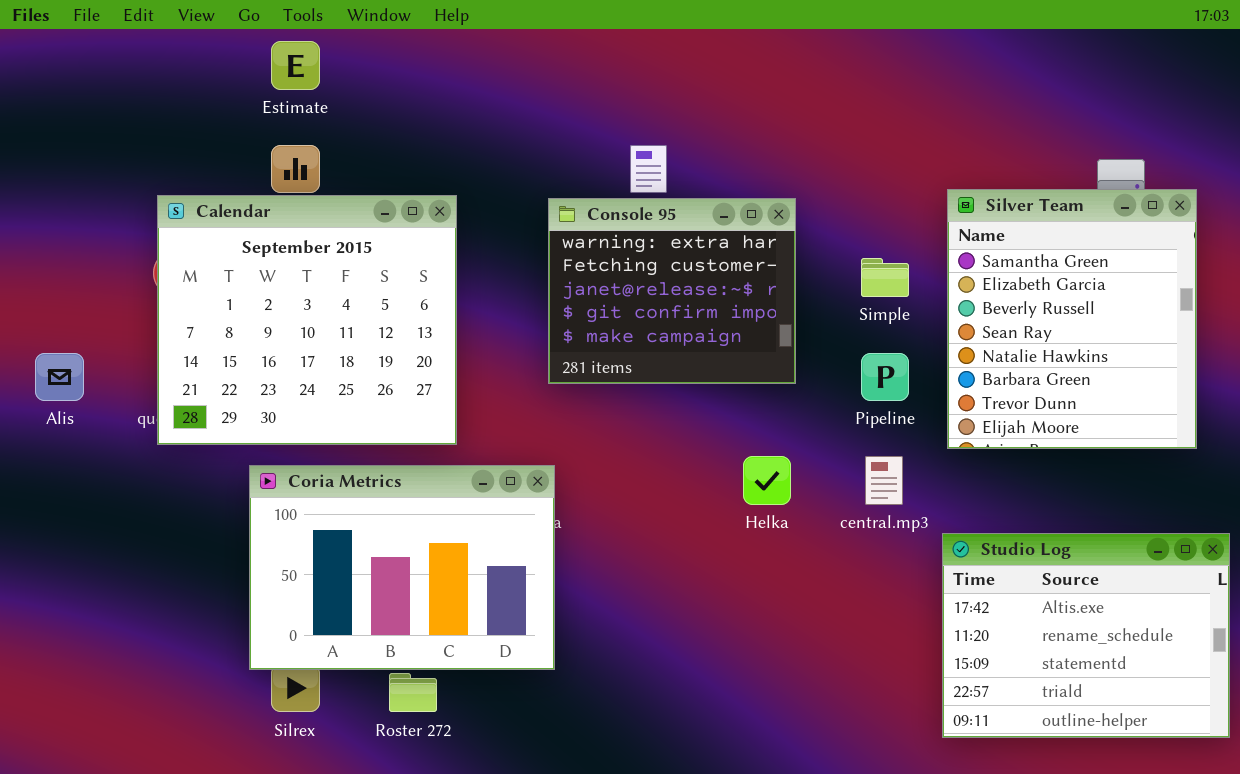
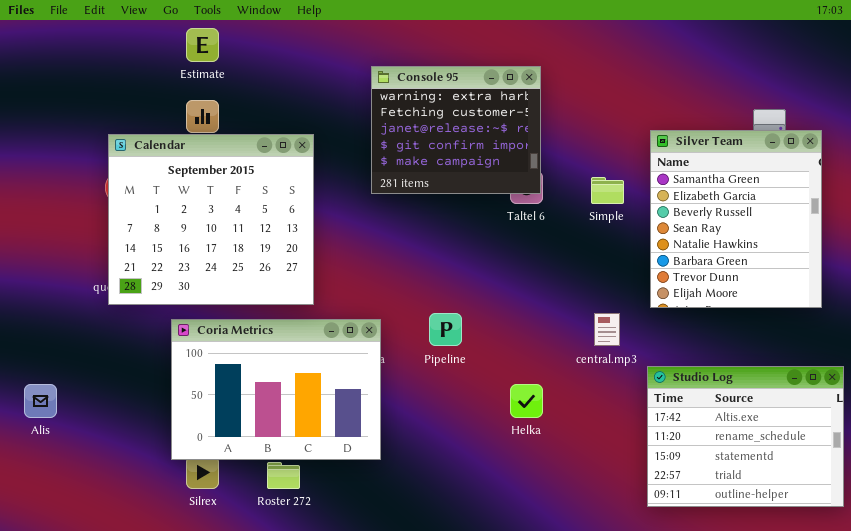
Console 95: [548,198,796,384] -> [371,66,541,194], moved
Alis: [35,353,84,401] -> [24,384,57,418], moved
Pipeline: [861,353,909,401] -> [429,313,462,346], moved
Helka: [743,456,791,505] -> [510,384,543,418], moved

